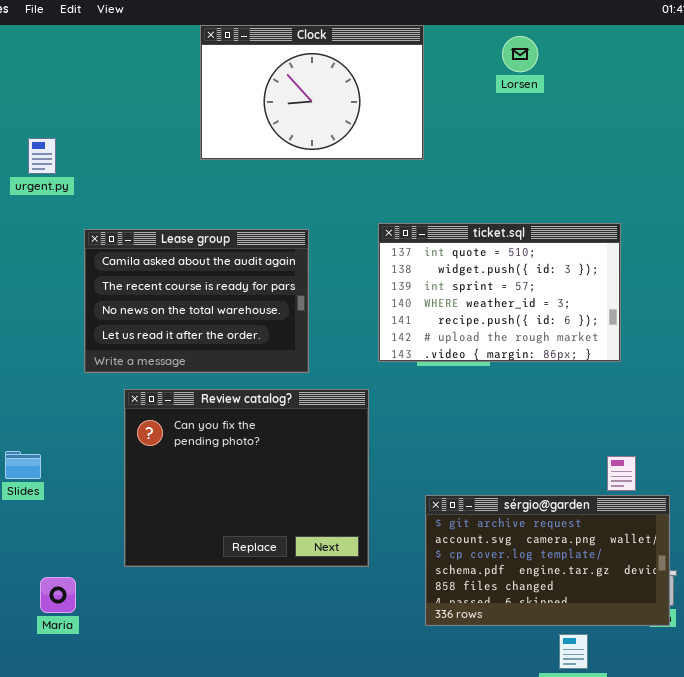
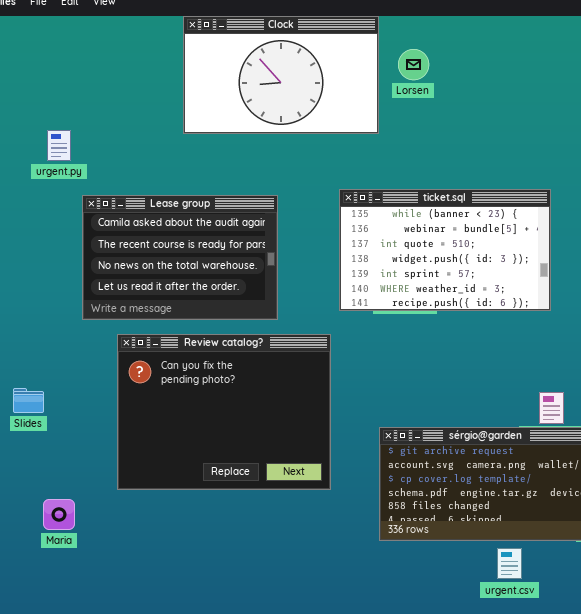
Lorsen: [502,36,538,72] -> [398,49,429,80], moved
urgent.py: [28,138,56,174] -> [47,130,71,161], moved
ticket.sql: [378,223,621,362] -> [339,189,551,311], scrolled up 2 rows

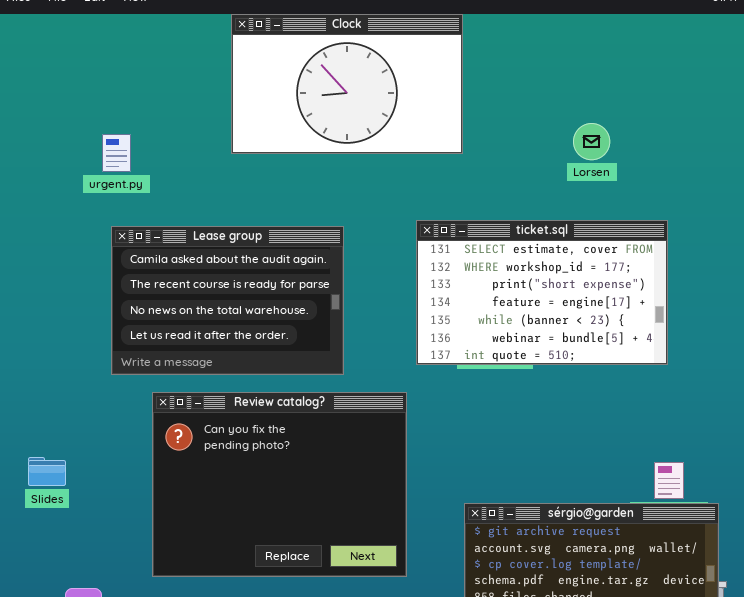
Lorsen: [398,49,429,80] -> [573,123,610,160], moved
urgent.py: [47,130,71,161] -> [102,134,131,172], moved
ticket.sql: [339,189,551,311] -> [416,220,668,365], scrolled up 4 rows

